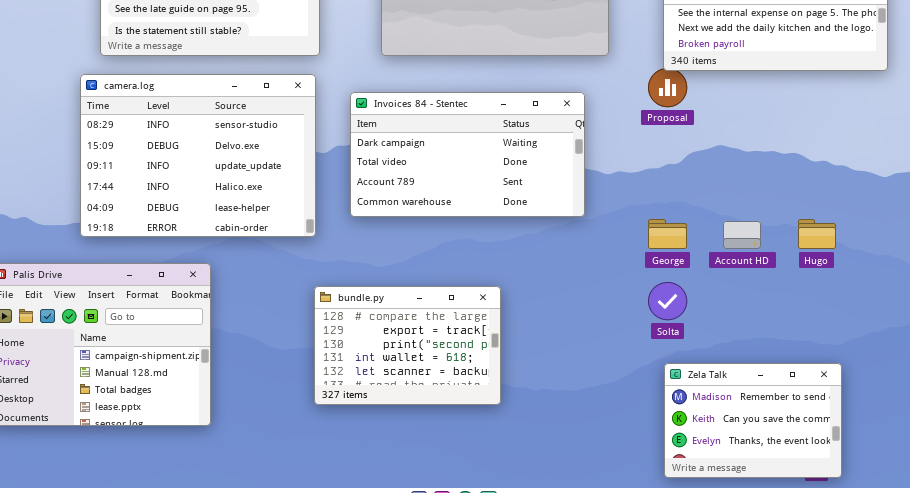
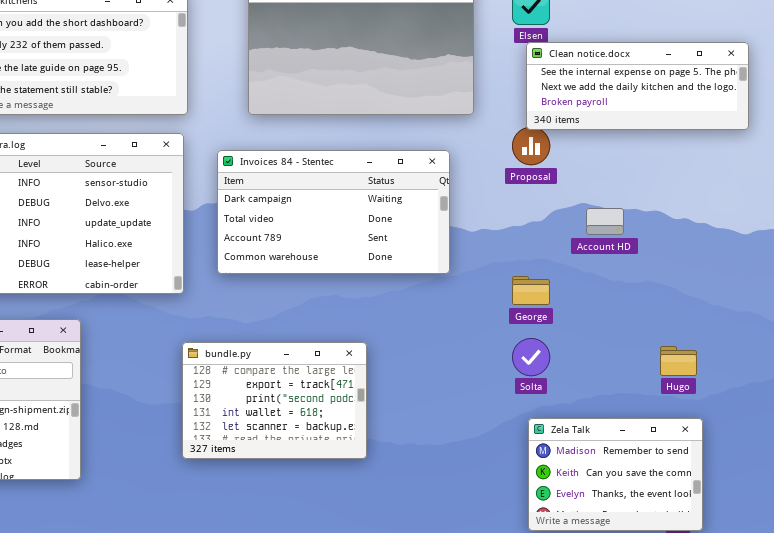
Hugo: [798,219,836,249] -> [660,346,697,376], moved
Account HD: [723,221,761,249] -> [586,208,624,235], moved

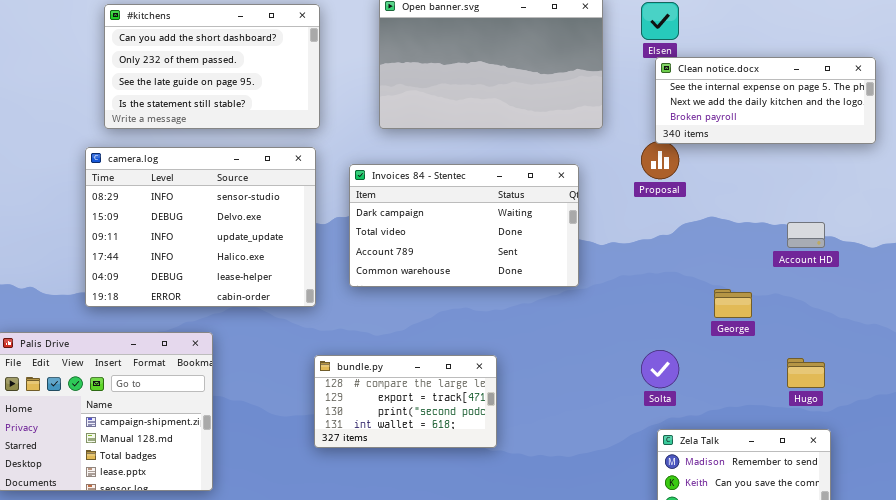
Account HD: [586,208,624,235] -> [787,222,825,248], moved
George: [512,276,550,305] -> [714,289,752,318], moved
bundle.py: [182,342,367,459] -> [314,355,497,448], resized

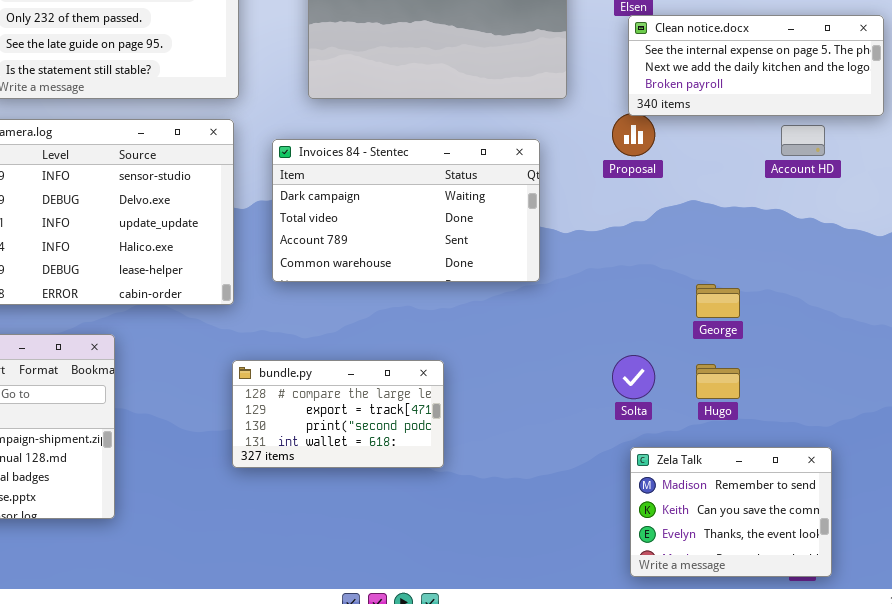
Account HD: [787,222,825,248] -> [781,125,825,156], moved
Hugo: [787,358,825,388] -> [696,364,740,399], moved

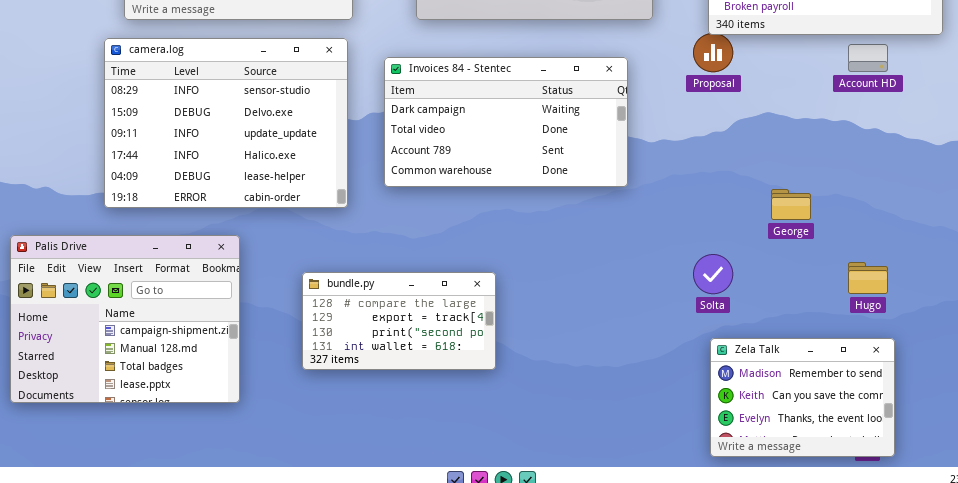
bundle.py: [232,360,444,468] -> [302,272,496,370], moved
Hugo: [696,364,740,399] -> [848,262,888,294], moved

